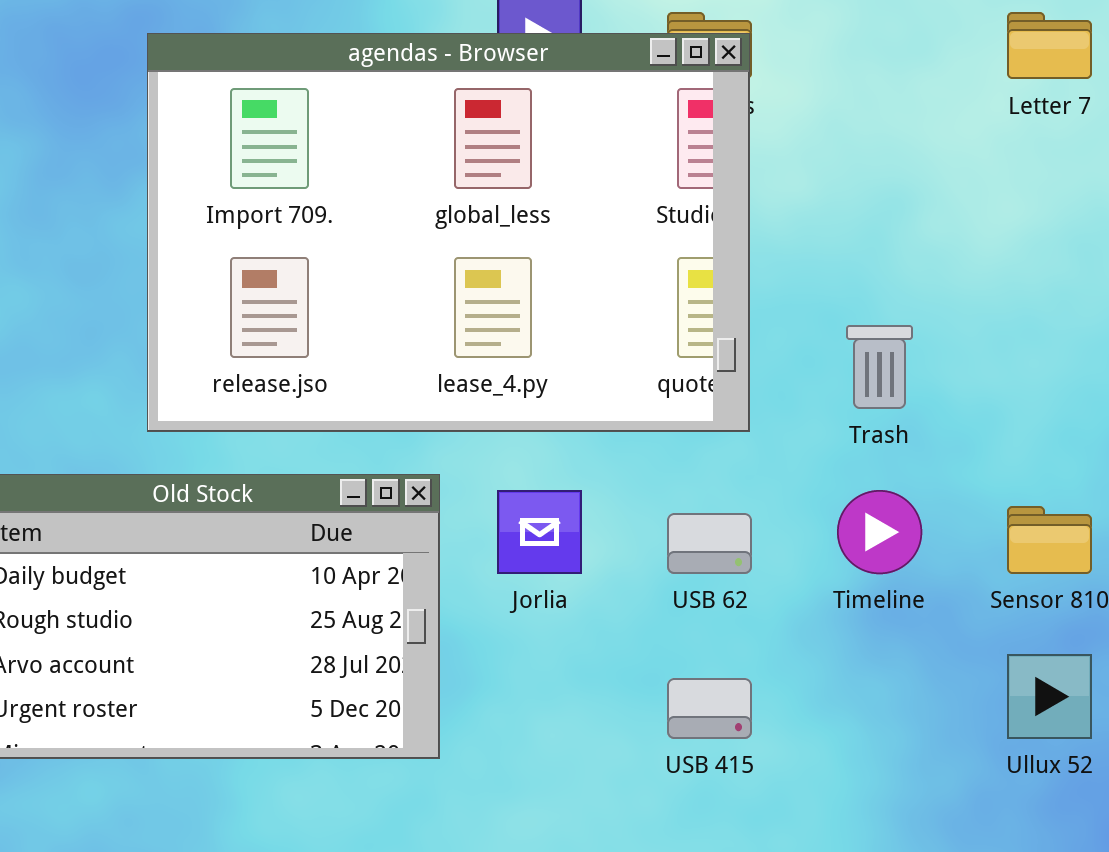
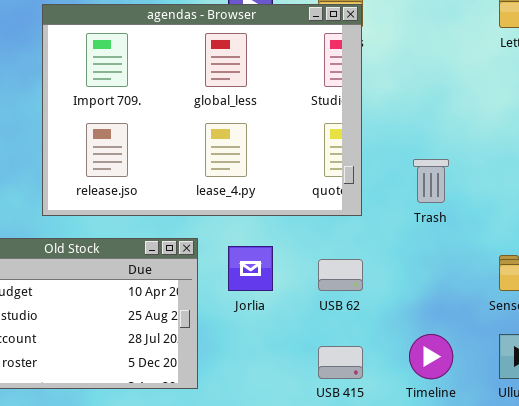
Timeline: [837,490,922,574] -> [409,334,453,379], moved

